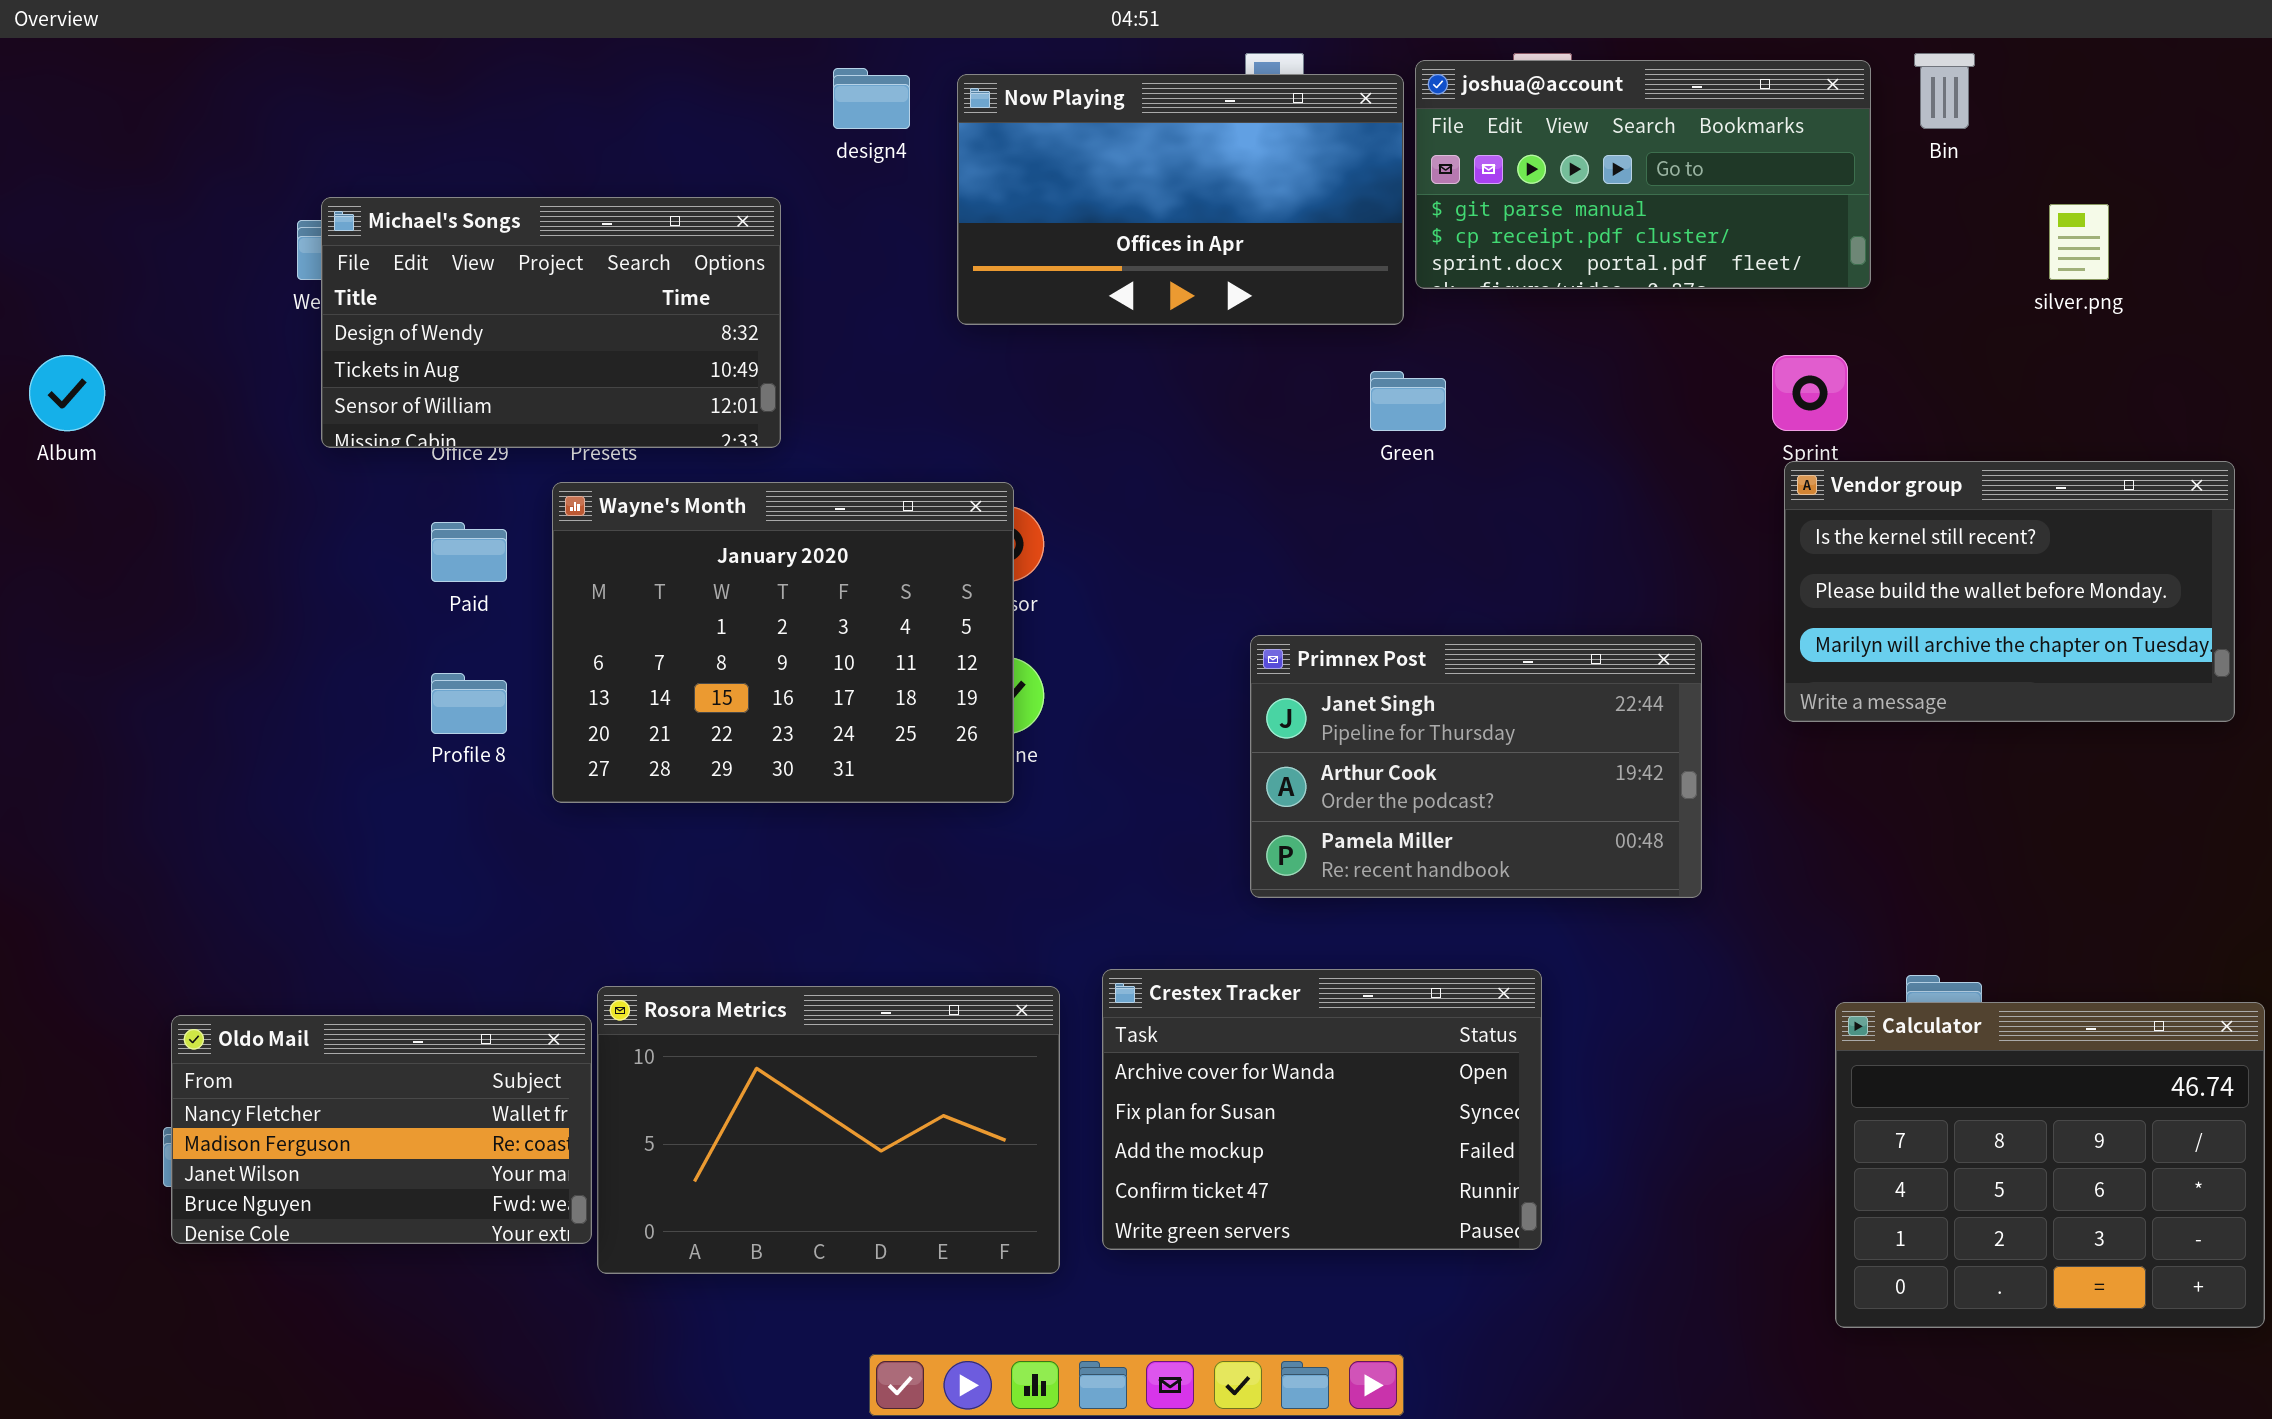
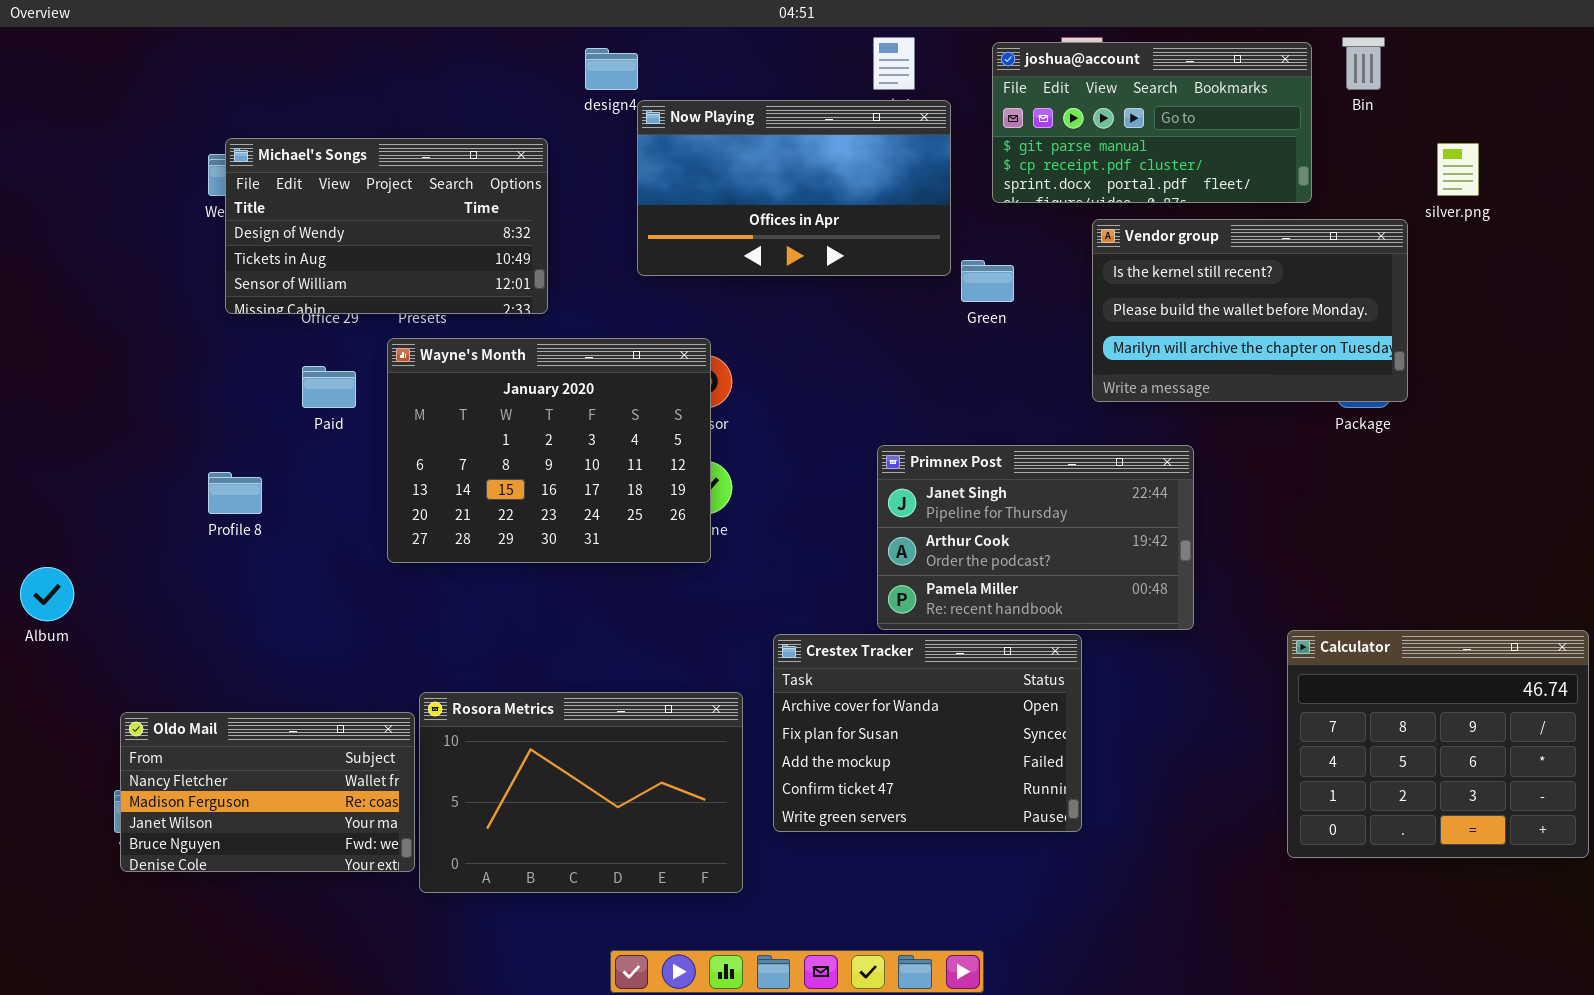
Now Playing: [957,74,1404,325] -> [637,100,951,276], moved
Album: [29,355,105,431] -> [20,567,74,621], moved
Vendor group: [1784,461,2235,722] -> [1092,219,1408,402], moved
Profile 8: [431,673,507,734] -> [208,472,262,514], moved
Crestex Tracker: [1102,969,1542,1250] -> [773,634,1082,832], moved
Calculator: [1835,1002,2265,1328] -> [1287,630,1589,858], moved

